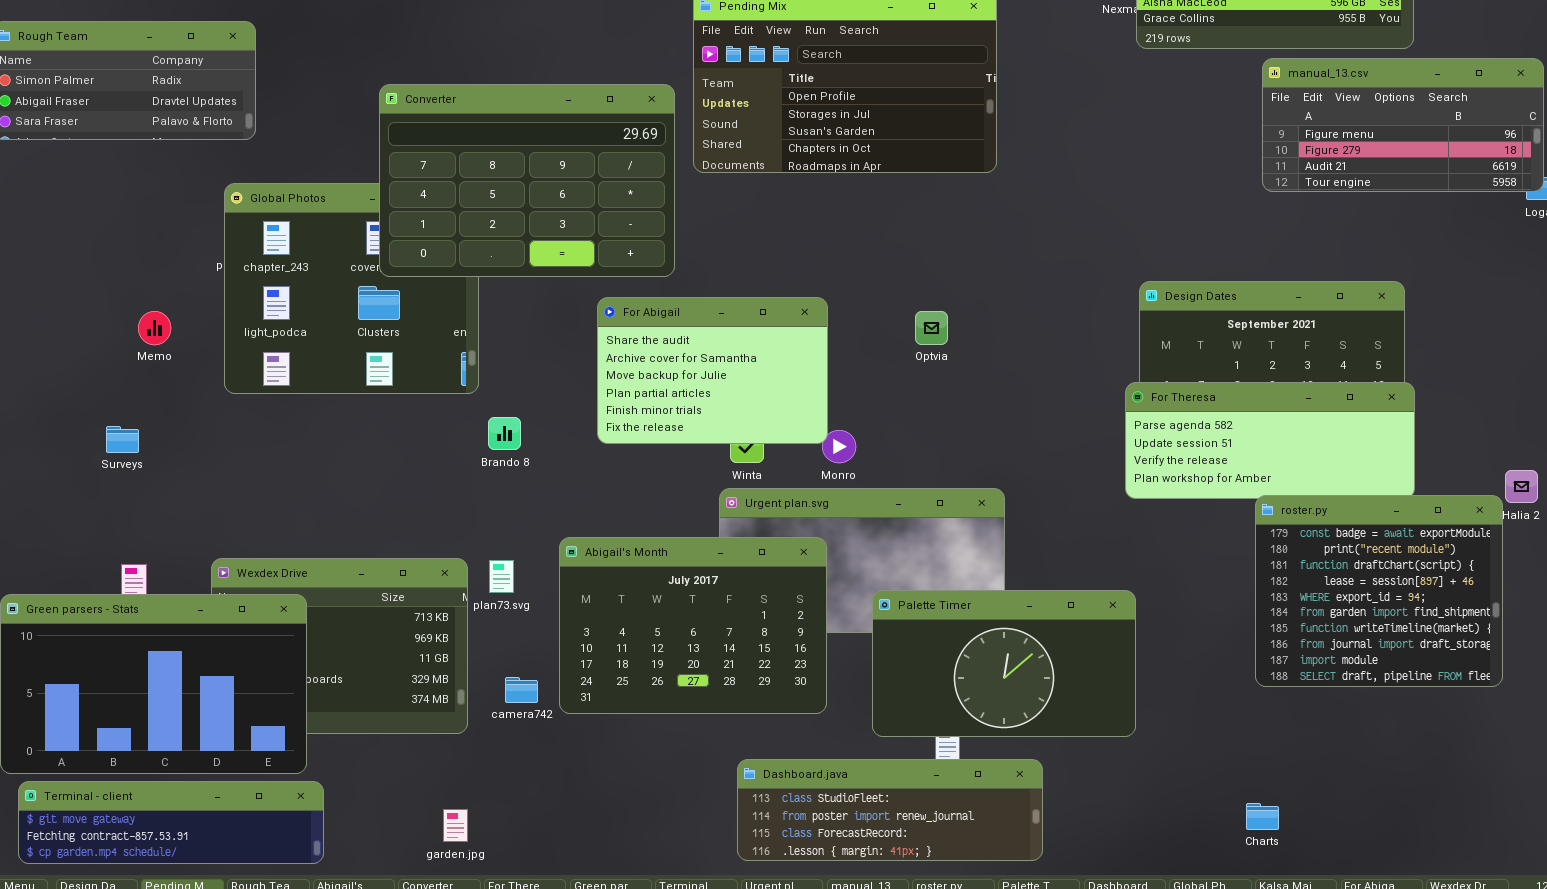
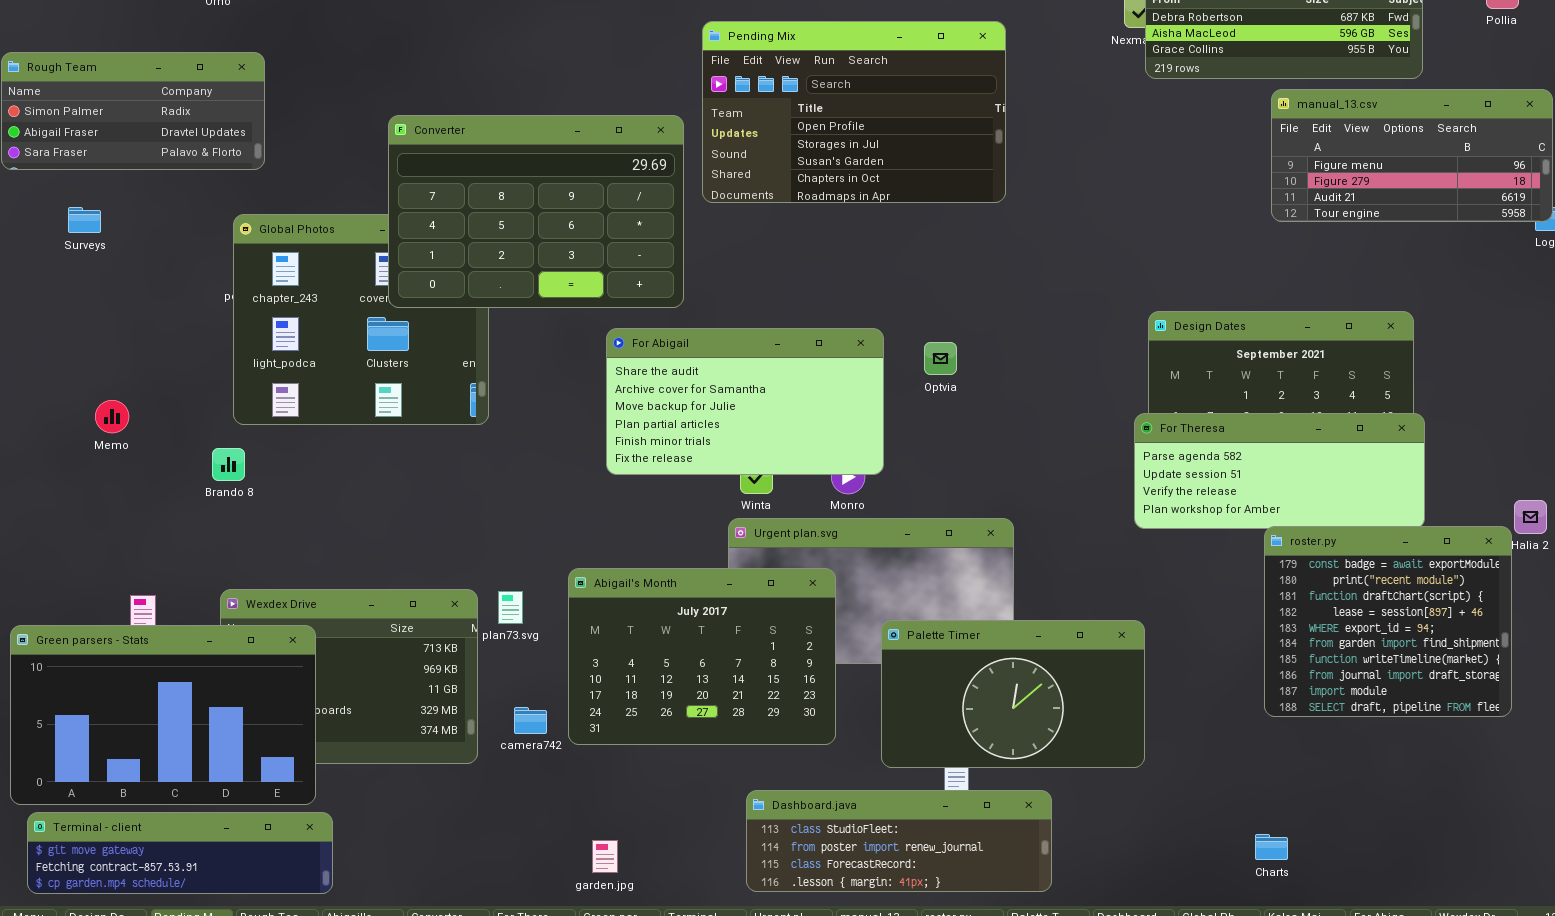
For Abigail: [597,297,828,444] -> [606,328,884,475], resized
Memo: [138,311,171,345] -> [95,400,129,433], moved
Brando 8: [488,417,521,450] -> [212,448,245,481], moved
Surveys: [106,426,139,453] -> [68,207,101,233], moved
garden.jpg: [443,809,468,842] -> [592,840,618,873], moved

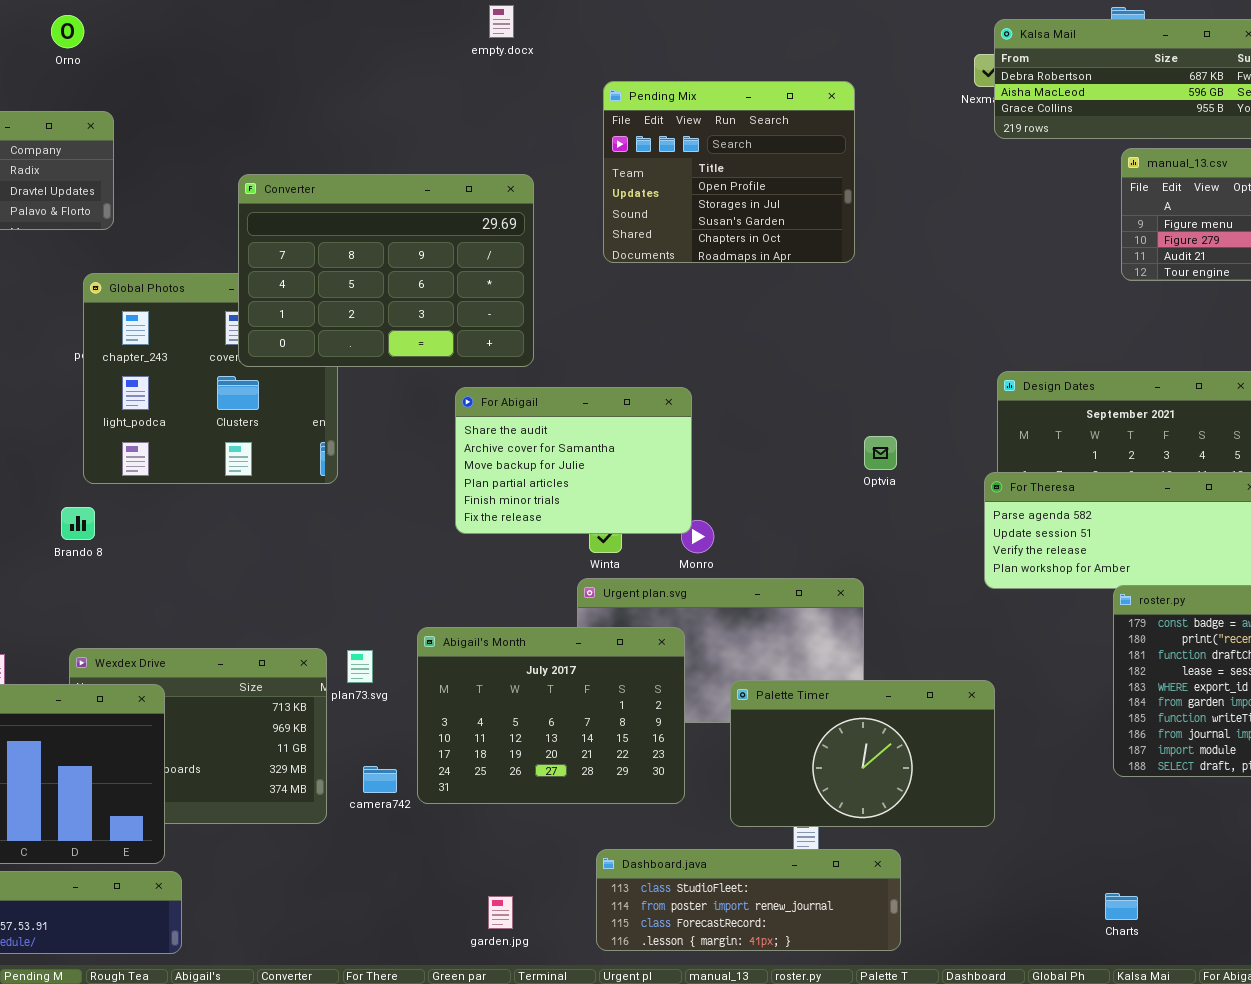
Pending Mix: [702,21,1006,203] -> [603,81,855,263], resized
For Abigail: [606,328,884,475] -> [455,387,692,534], resized
Optvia: [924,342,957,375] -> [864,436,897,470], moved
garden.jpg: [592,840,618,873] -> [488,896,513,929], moved

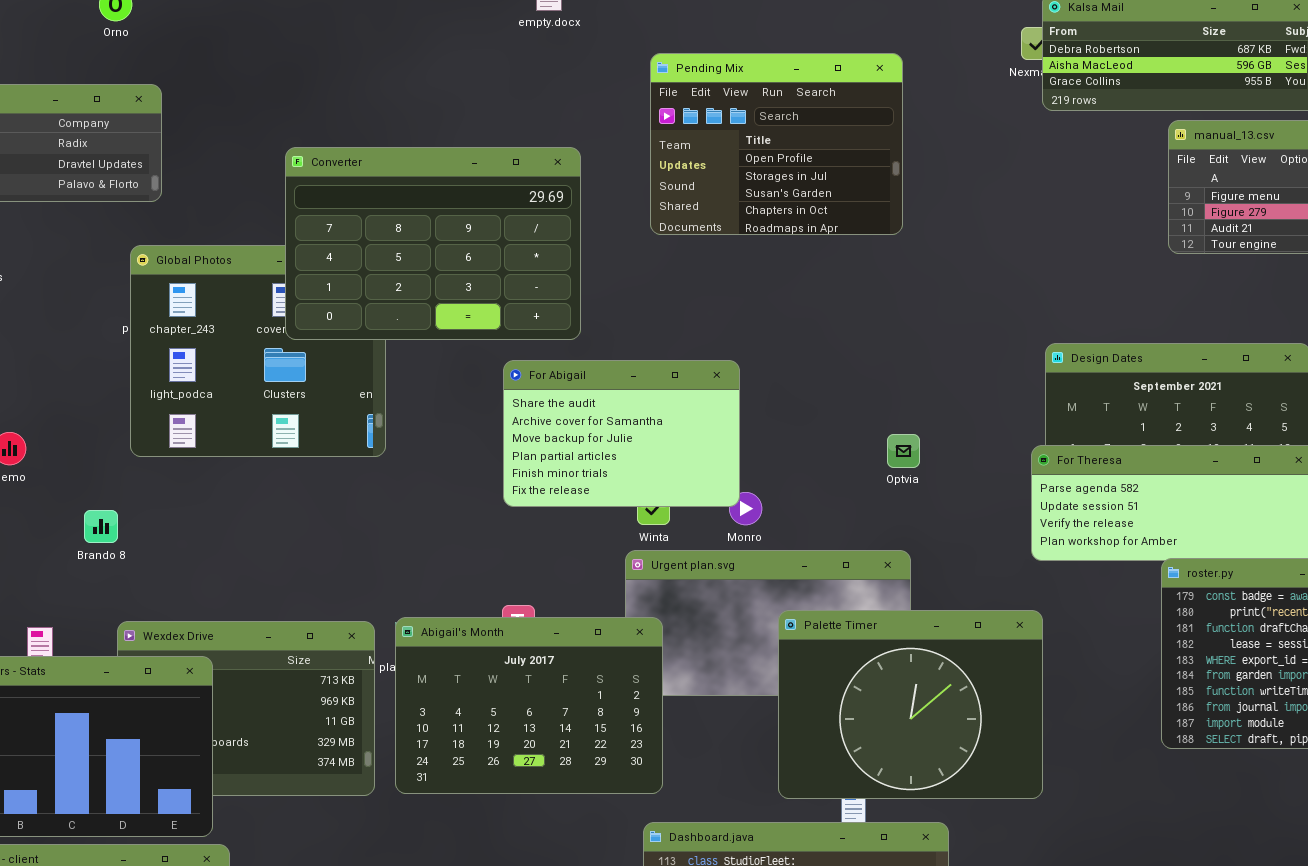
Optvia: [864,436,897,470] -> [887,434,920,468], moved
Brando 8: [61,507,95,540] -> [84,510,118,543], moved
Abigail's Month: [417,627,685,804] -> [395,617,663,794], moved
Palette Timer: [730,680,995,827] -> [778,610,1043,799], resized

